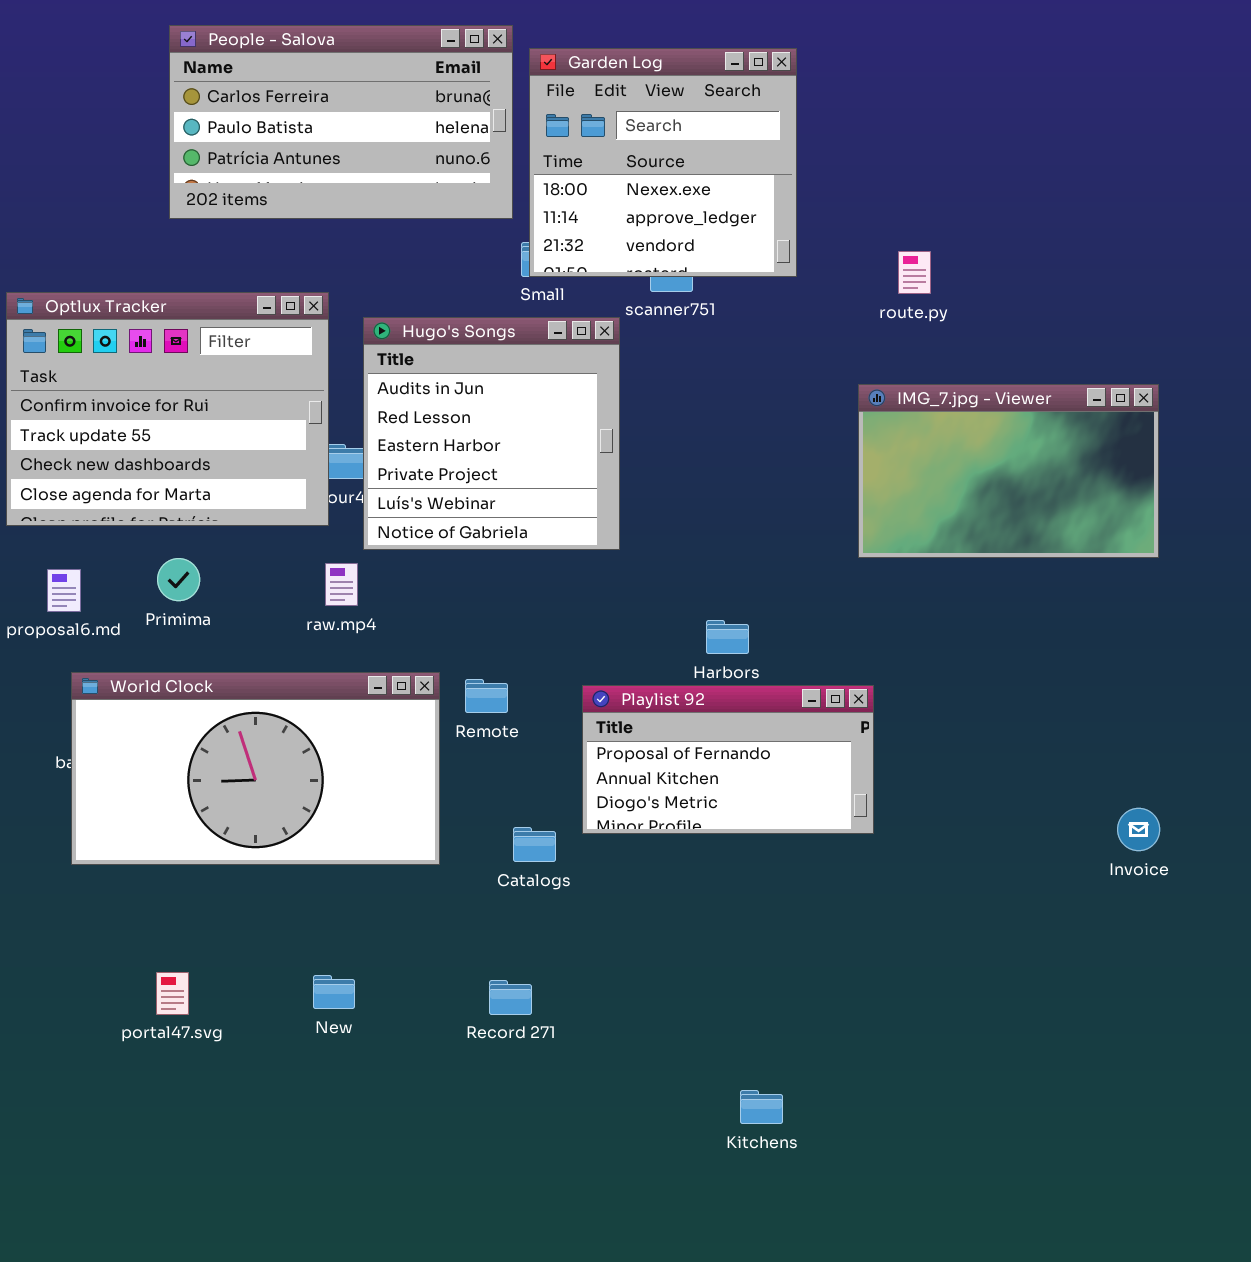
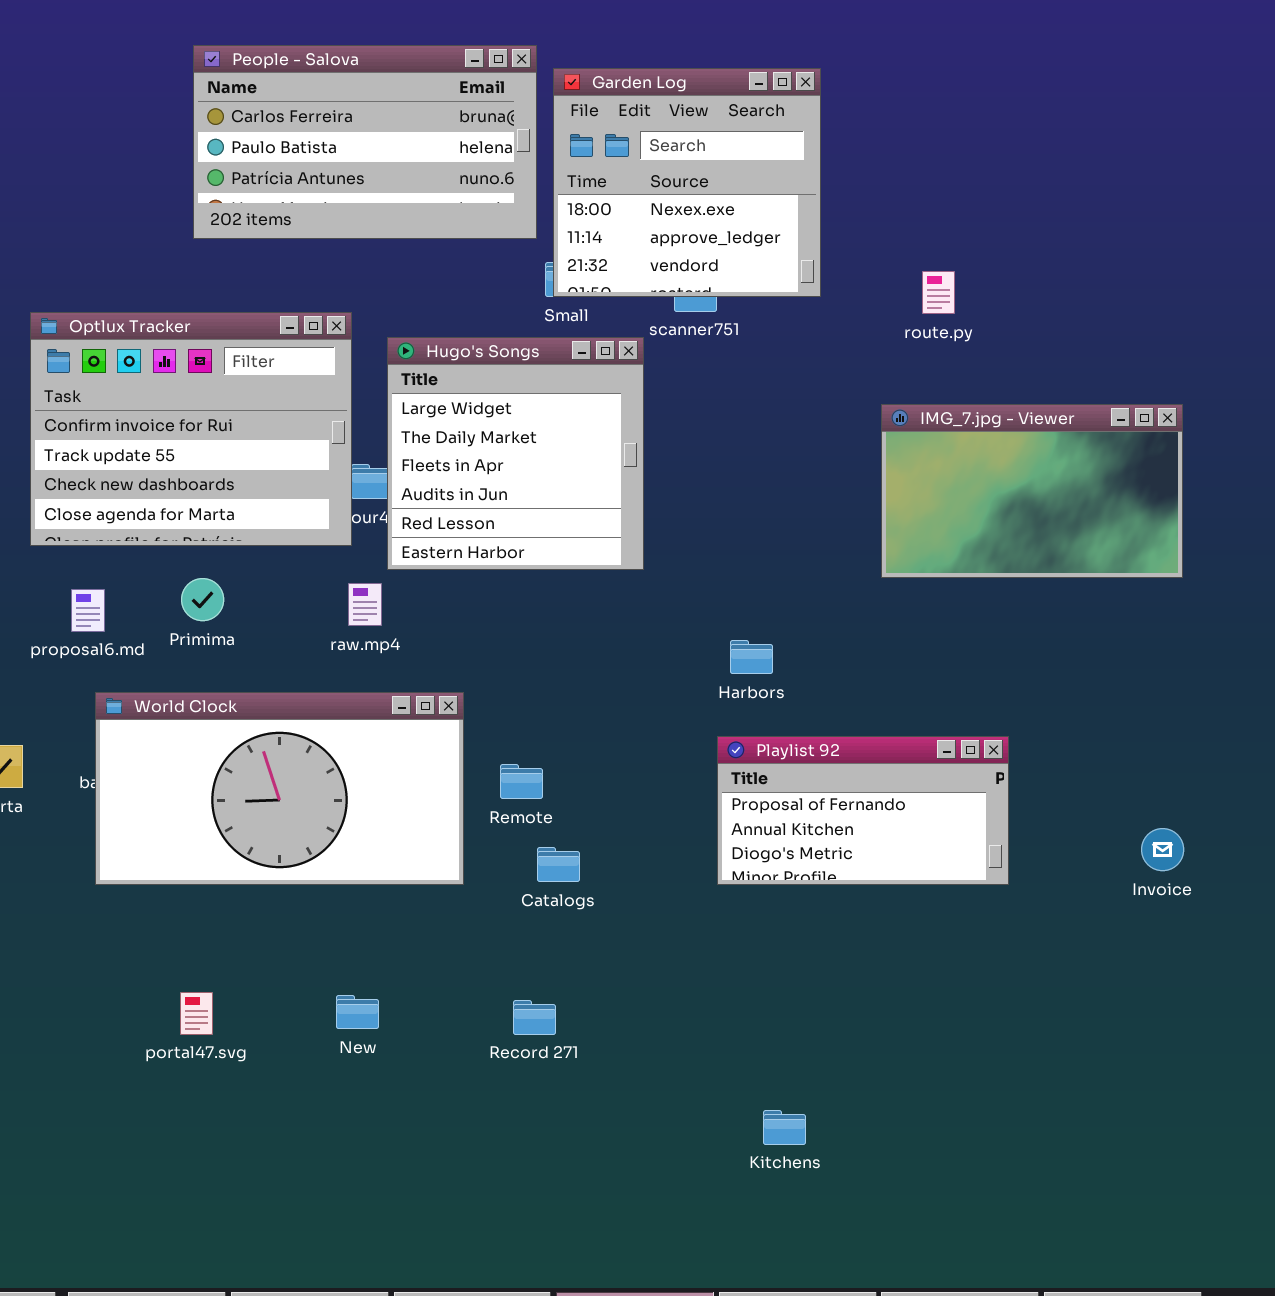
Hugo's Songs: [363,317,620,550] -> [387,337,644,570], scrolled up 3 rows
Remote: [465,679,508,713] -> [500,764,543,799], moved
Playlist 92: [582,685,874,834] -> [717,736,1009,885], moved

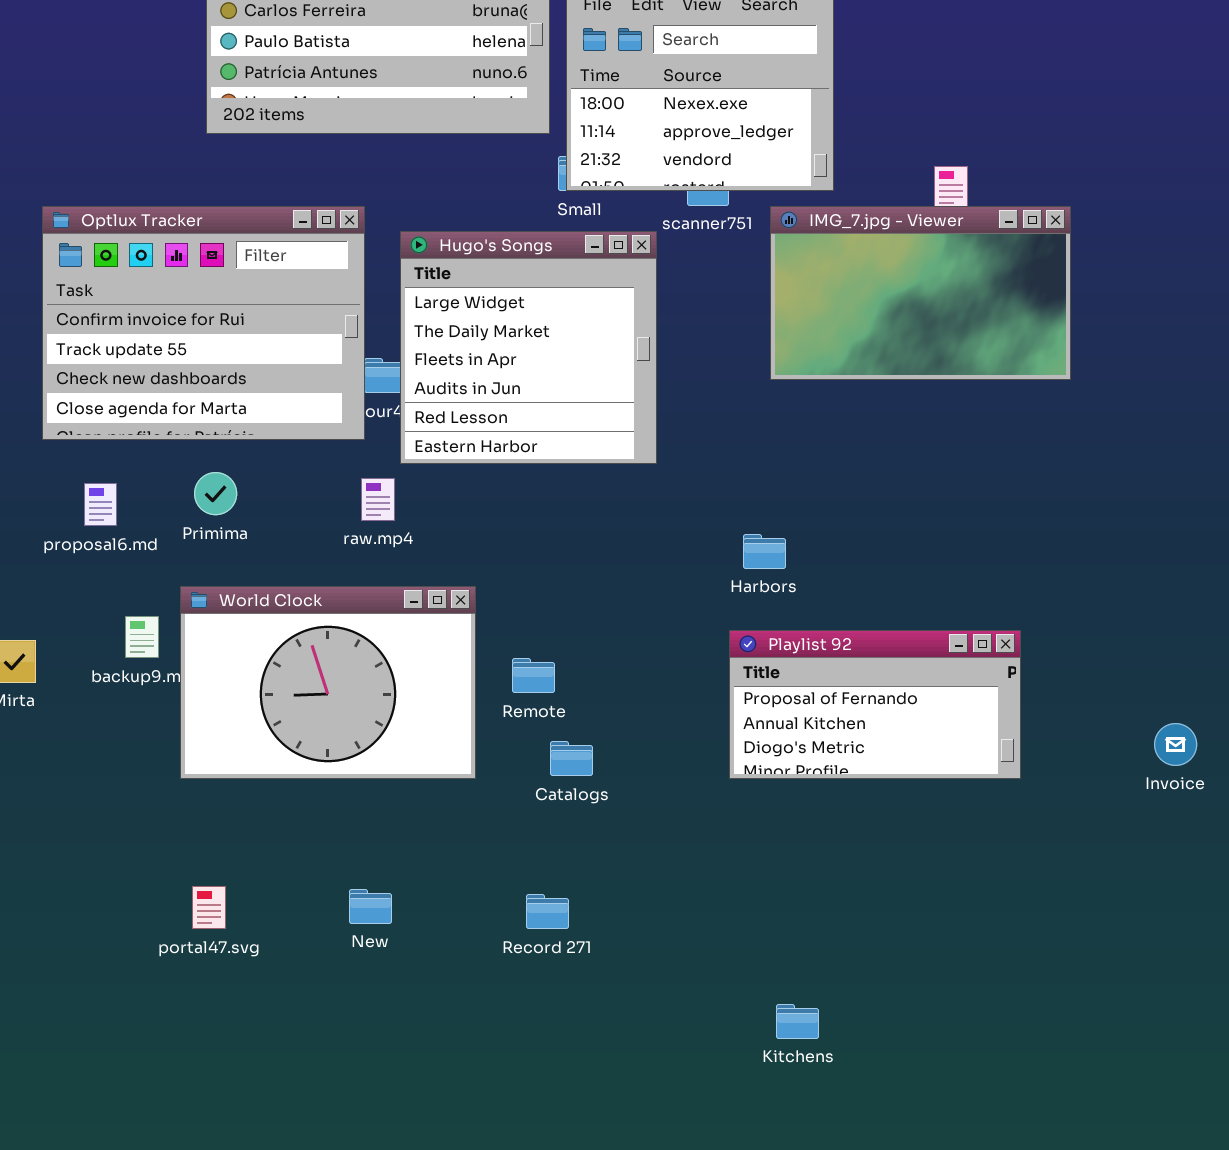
IMG_7.jpg - Viewer: [881,404,1183,578] -> [770,206,1071,380], moved
World Clock: [95,692,464,885] -> [180,586,476,779], resized

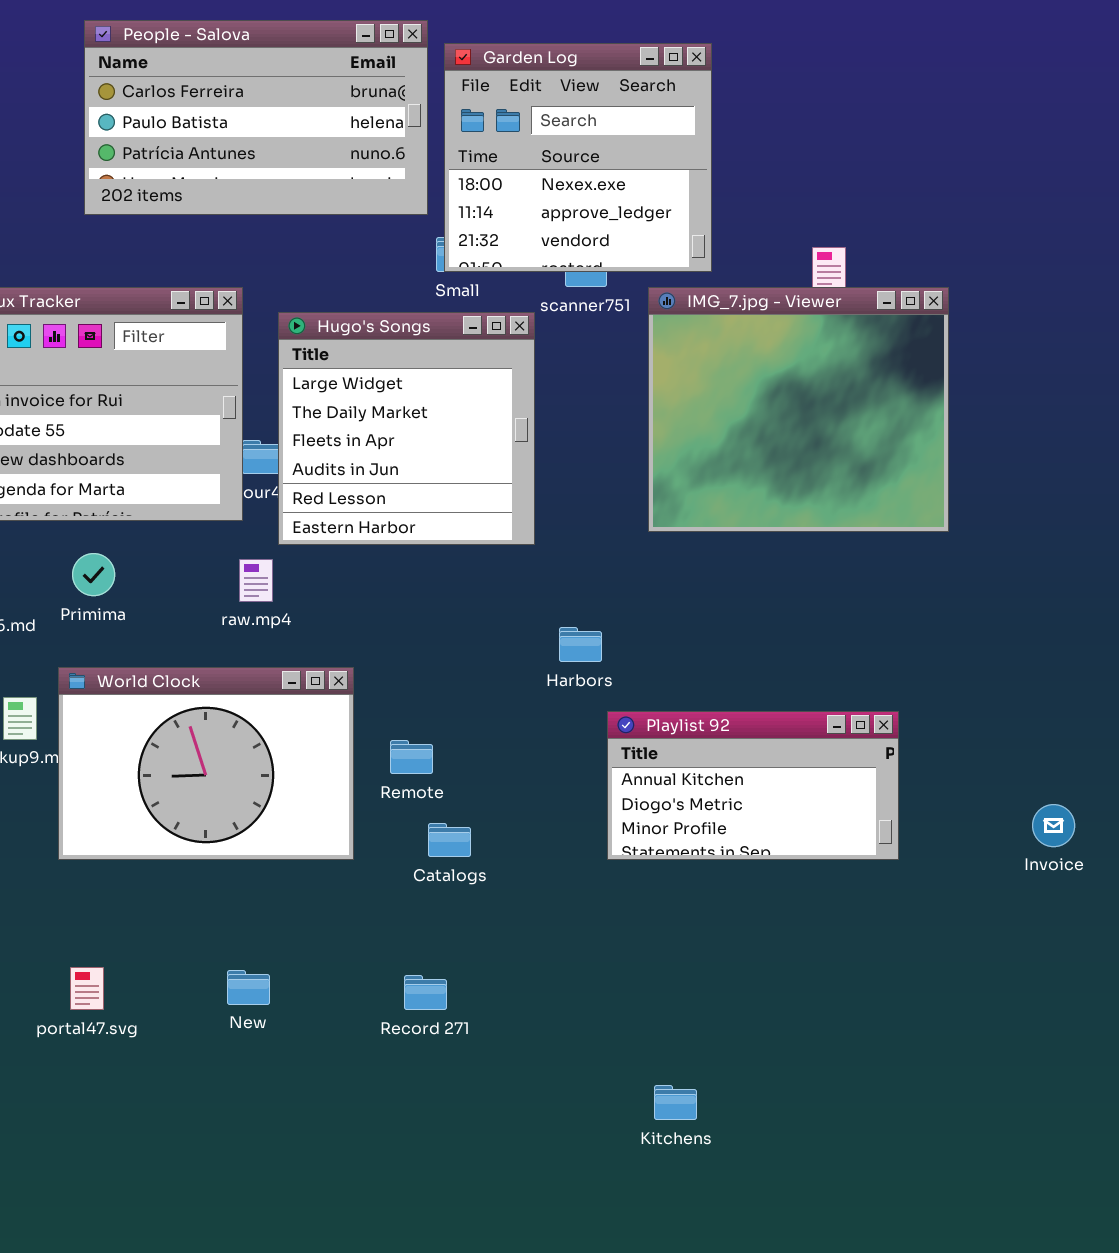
IMG_7.jpg - Viewer: [770,206,1071,380] -> [648,287,949,532], resized
Harbors: [743,534,786,569] -> [559,627,602,662], moved
Playlist 92: [729,630,1021,779] -> [607,711,899,860], scrolled down 1 row

